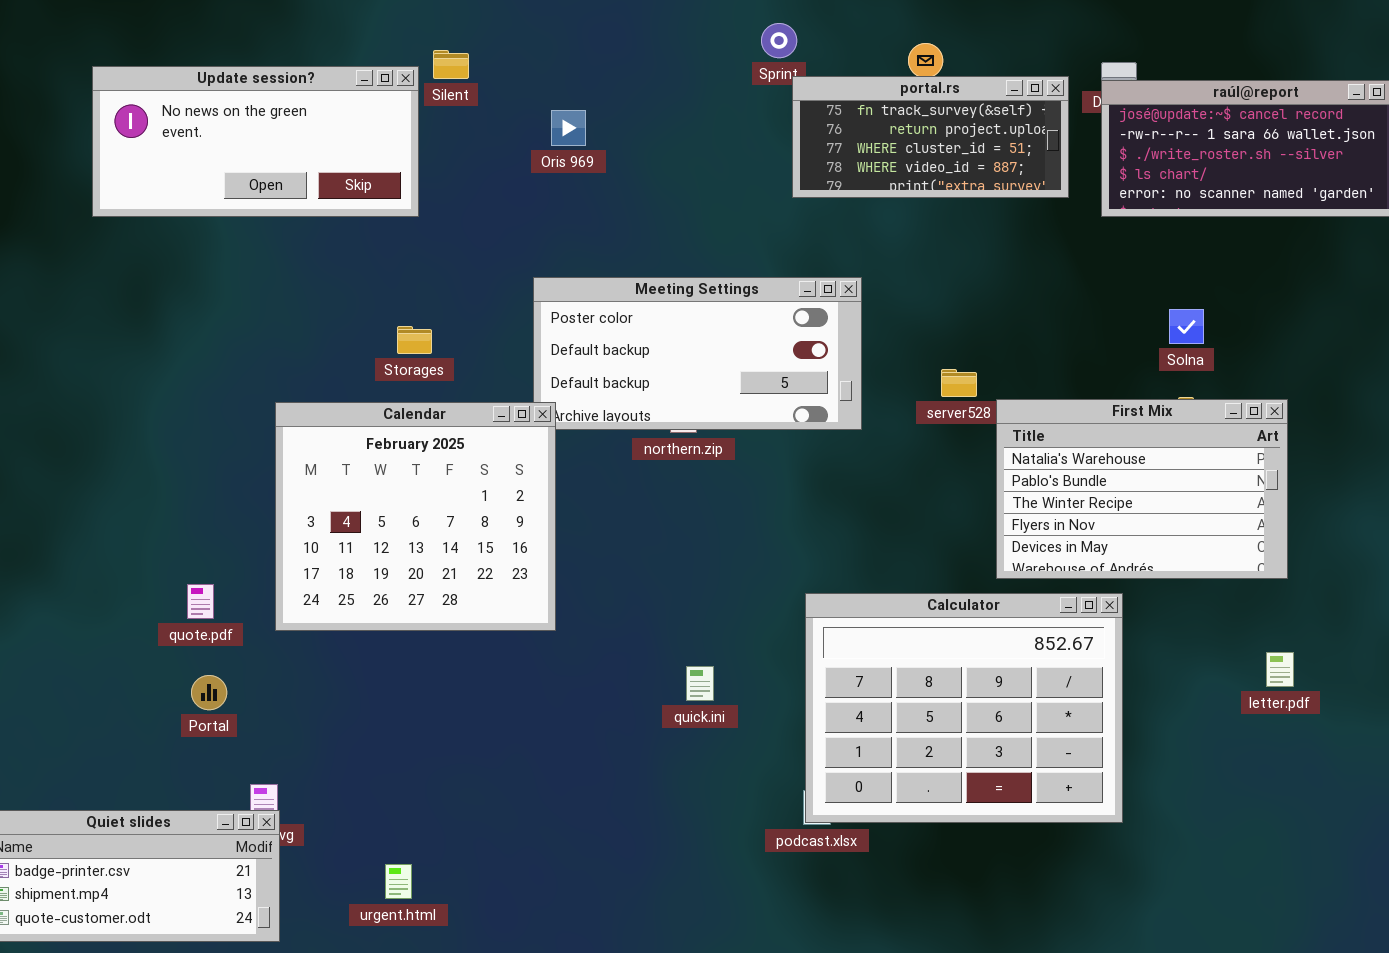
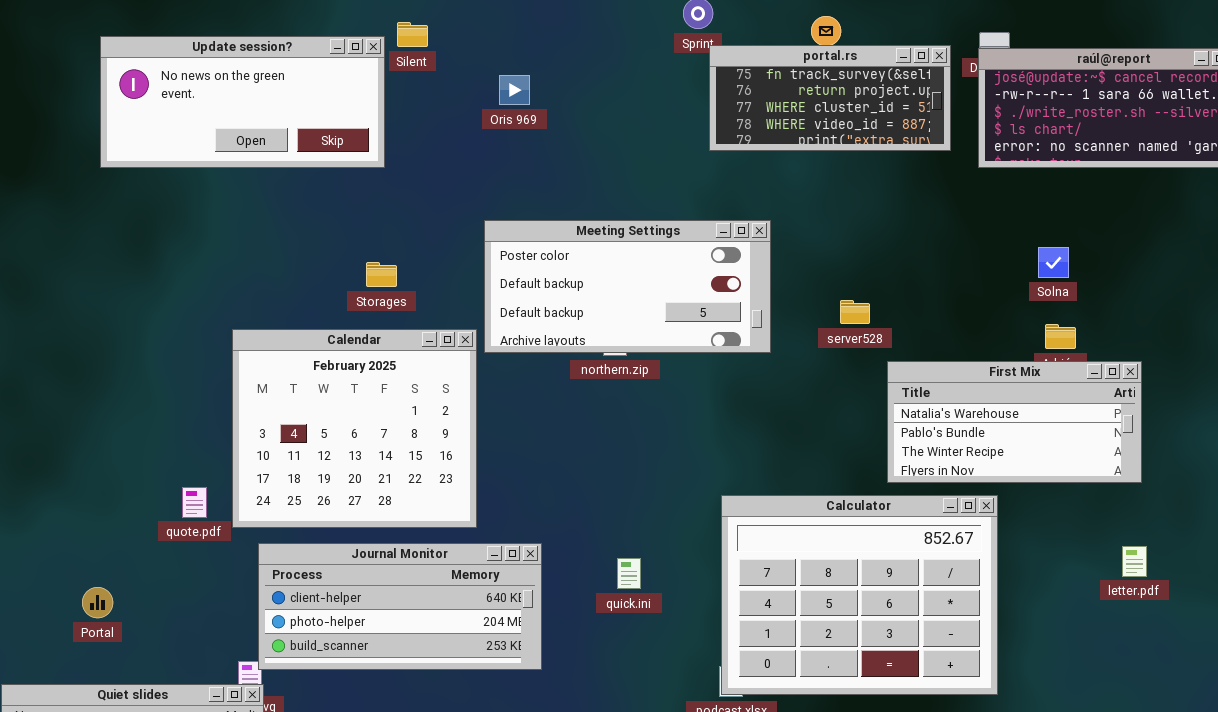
First Mix: [996,399,1288,579] -> [887,361,1142,483], resized
Calendar: [275,402,556,631] -> [232,329,477,528], moved
Journal Monitor: none -> [258,543,542,670], opened
Portal: [191,675,227,710] -> [82,587,113,618], moved

